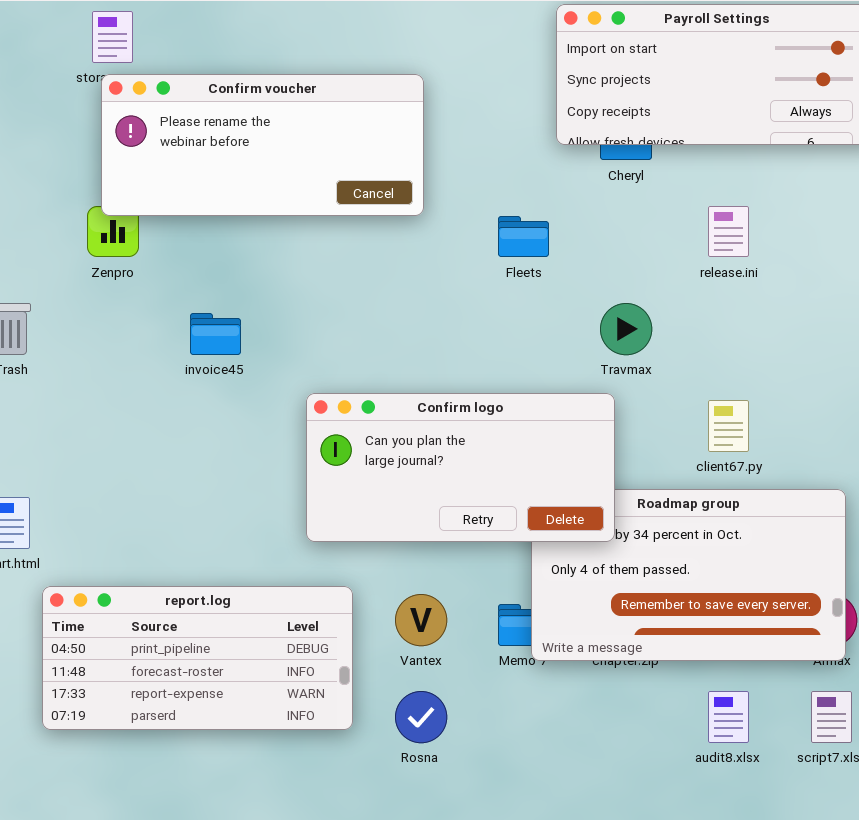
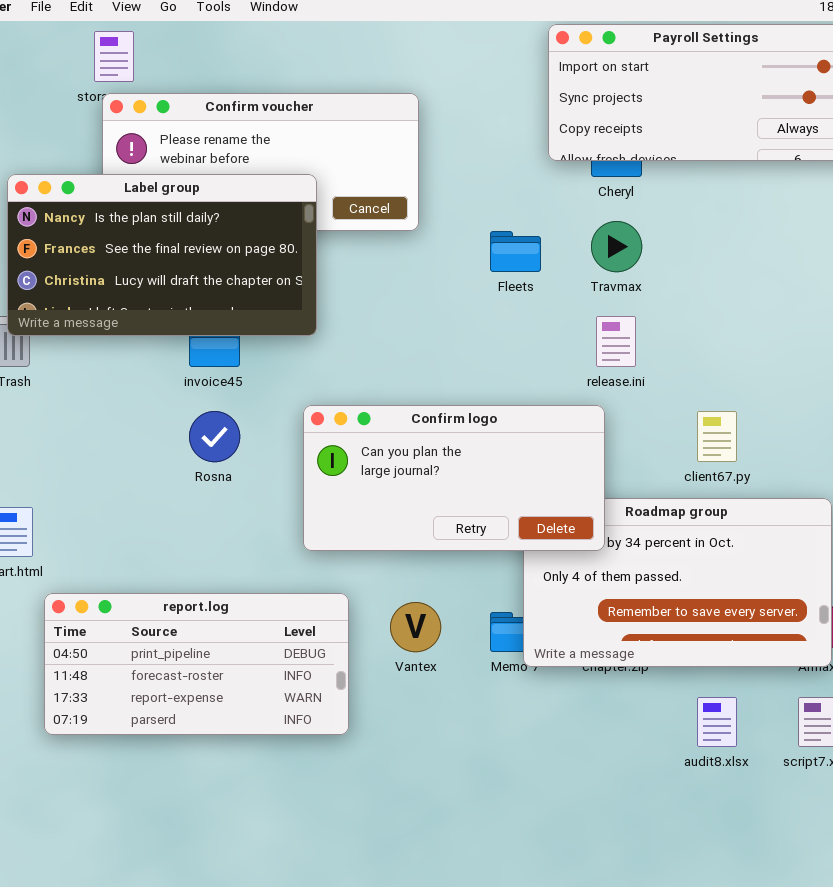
Label group: none -> [7,174,317,336], opened
release.ini: [708,206,749,257] -> [596,316,636,367], moved
Travmax: [600,303,652,355] -> [591,221,642,272], moved
Rosna: [395,691,447,743] -> [189,411,240,462], moved

